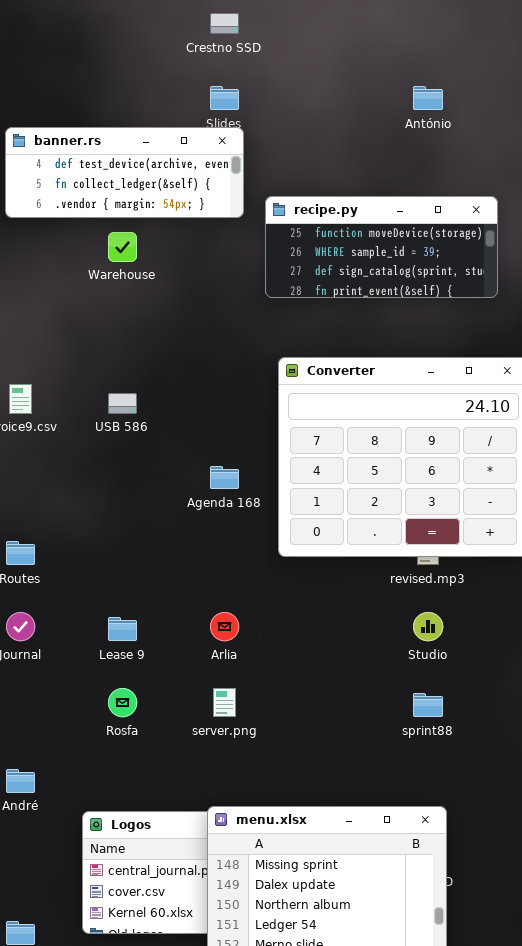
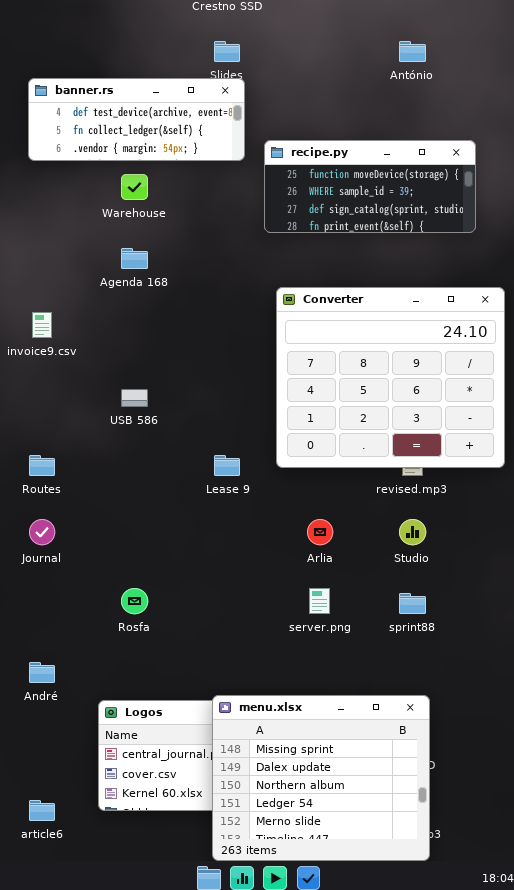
USB 586: [108,393,137,414] -> [121,389,148,407], moved
Agenda 168: [210,466,239,489] -> [121,248,148,269], moved
Arlia: [210,612,239,641] -> [307,519,333,545], moved
Lease 9: [108,617,137,641] -> [214,455,240,476], moved
server.png: [213,688,236,717] -> [309,588,330,614], moved

